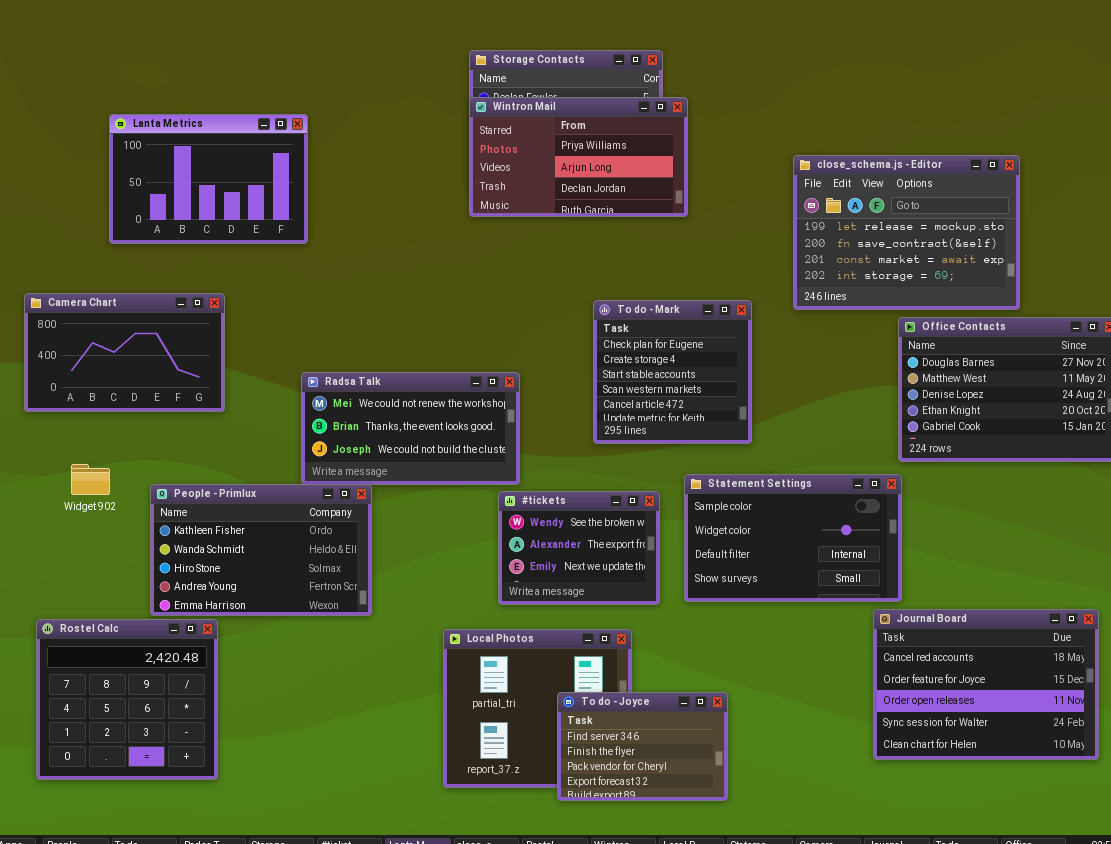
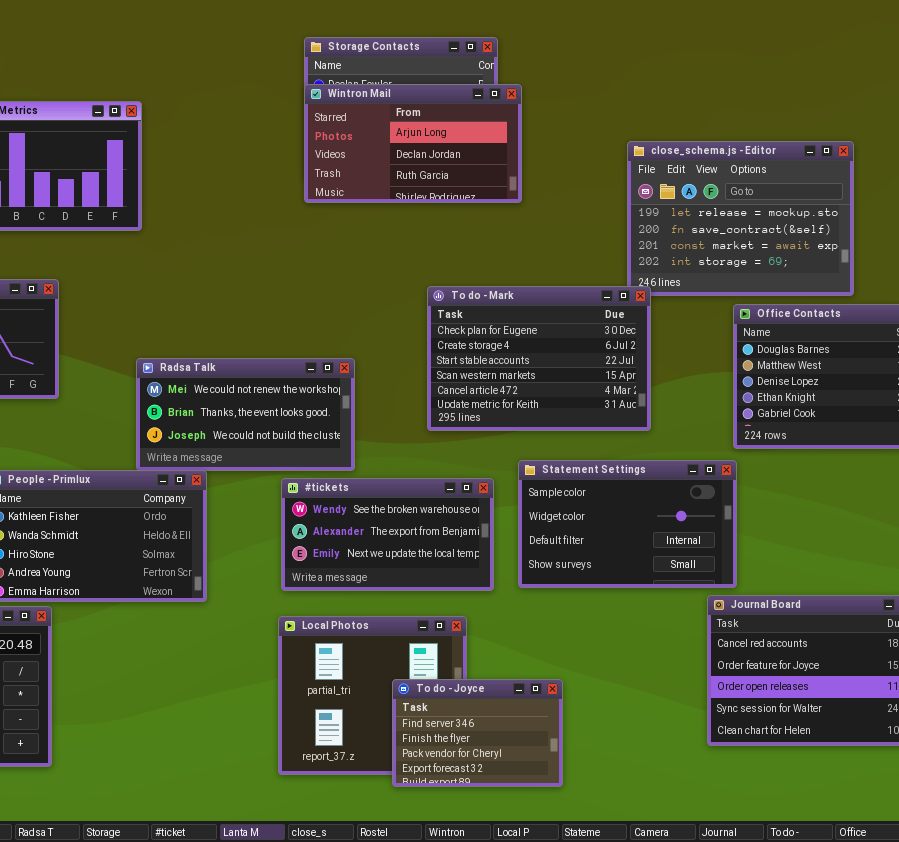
Wintron Mail: [469,97,688,217] -> [304,84,522,203], scrolled down 1 row
To do - Mark: [593,300,752,444] -> [427,286,651,431], resized
#tickets: [498,491,660,605] -> [281,478,494,591], resized

